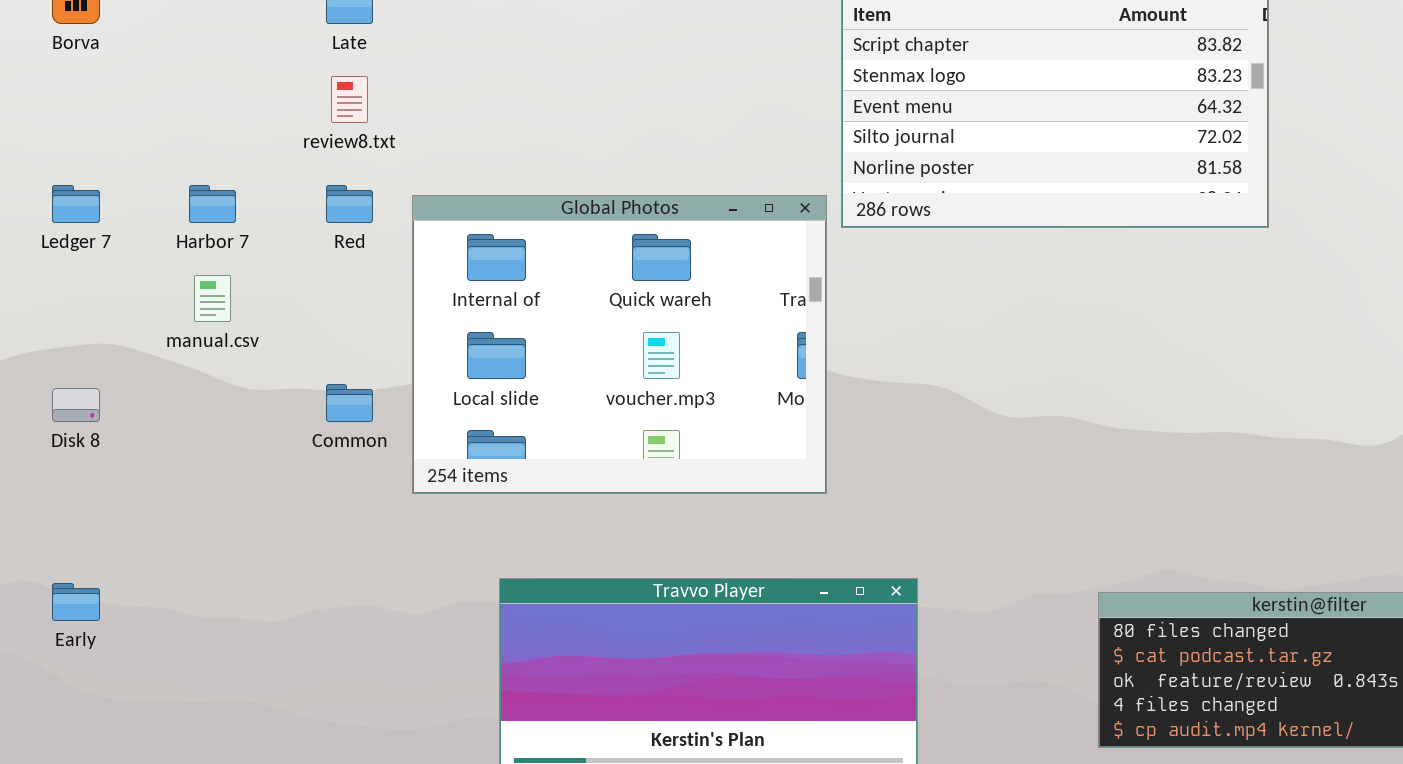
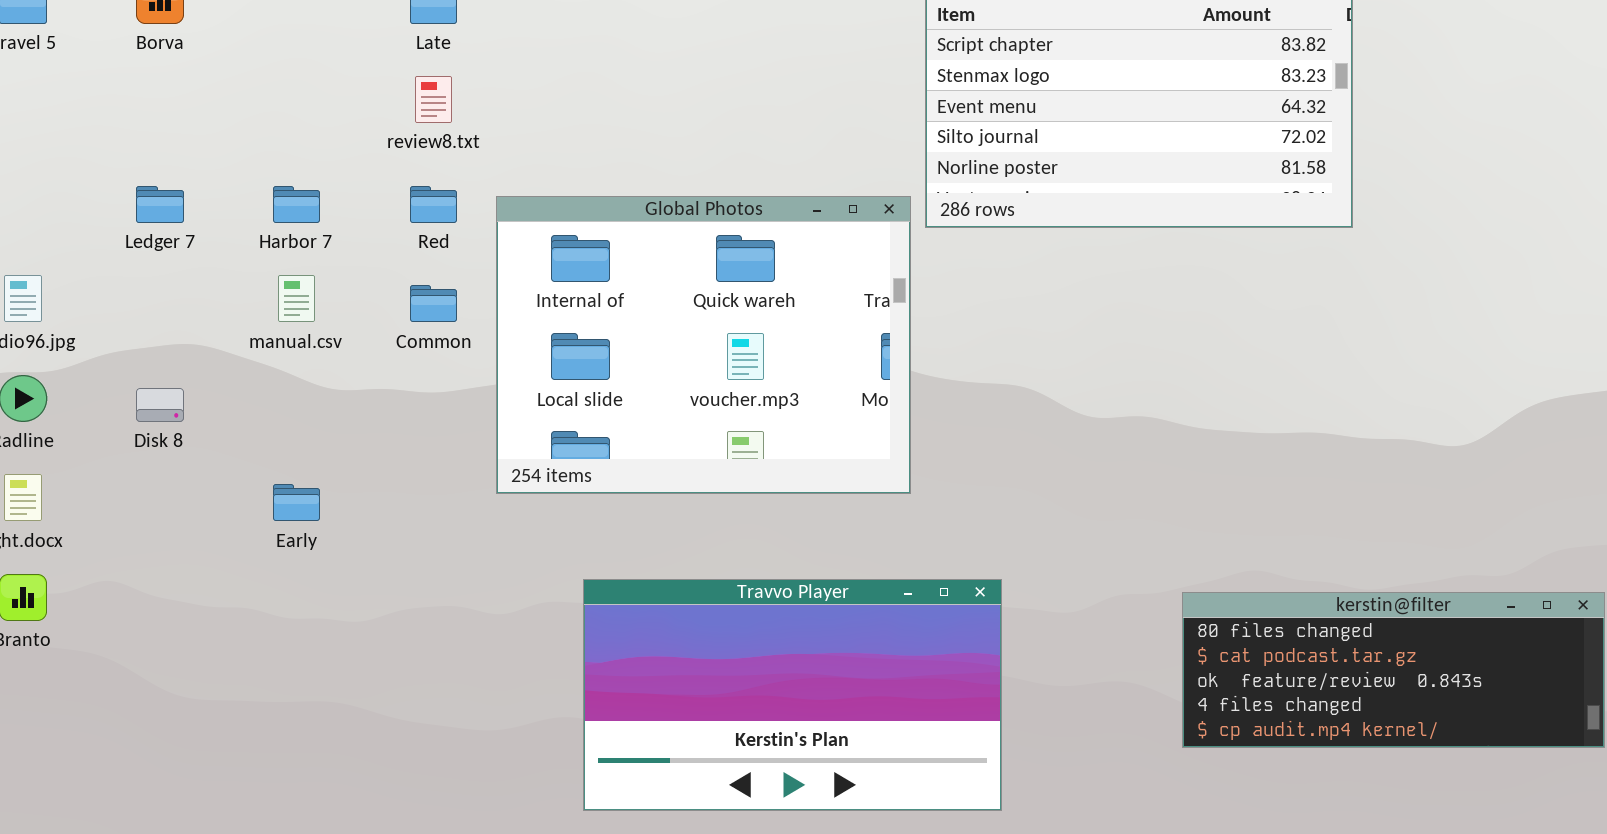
Common: [326,384,373,422] -> [410,285,457,322], moved
Early: [52,583,100,621] -> [273,484,320,521], moved

